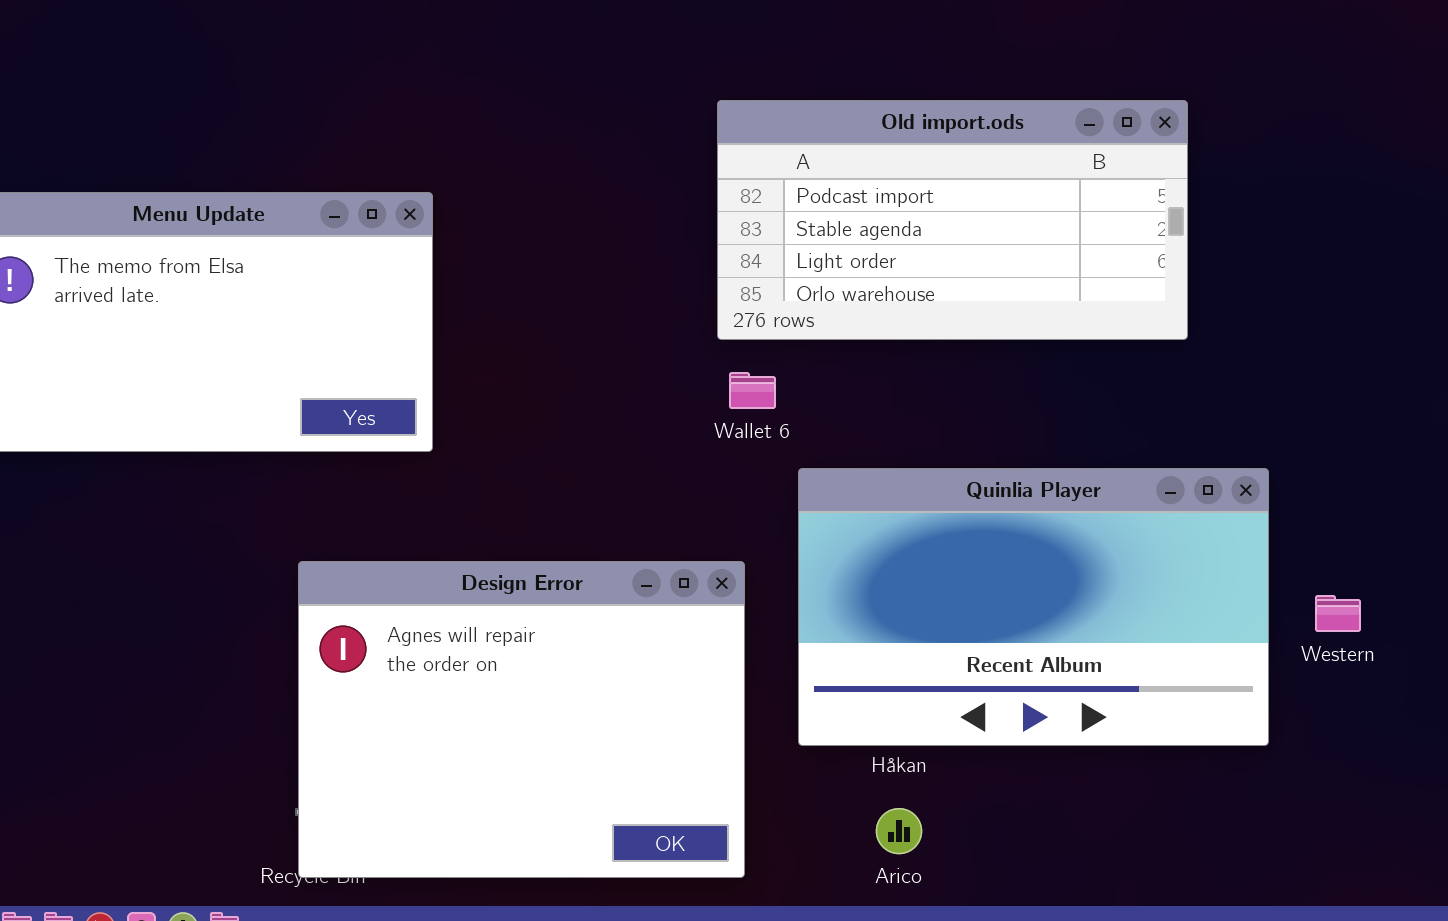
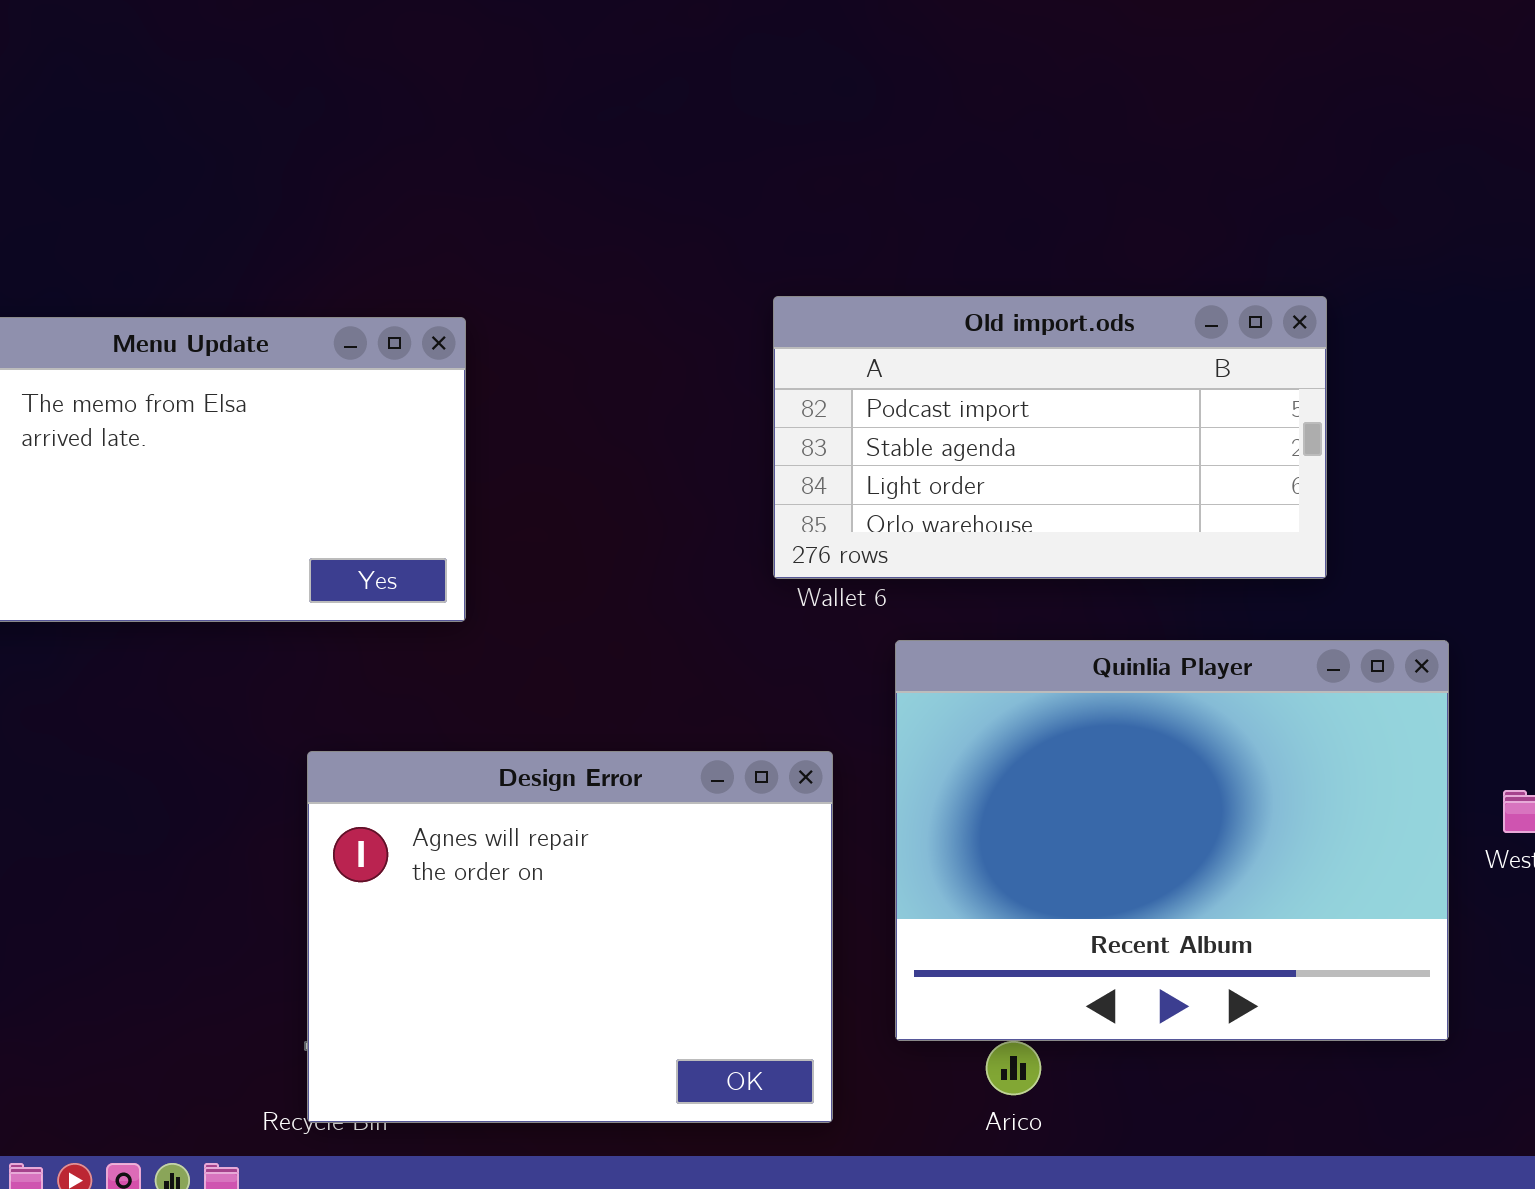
Old import.ods: [717,100,1188,340] -> [773,296,1327,579], moved
Quinlia Player: [798,468,1269,746] -> [895,640,1449,1041], resized

